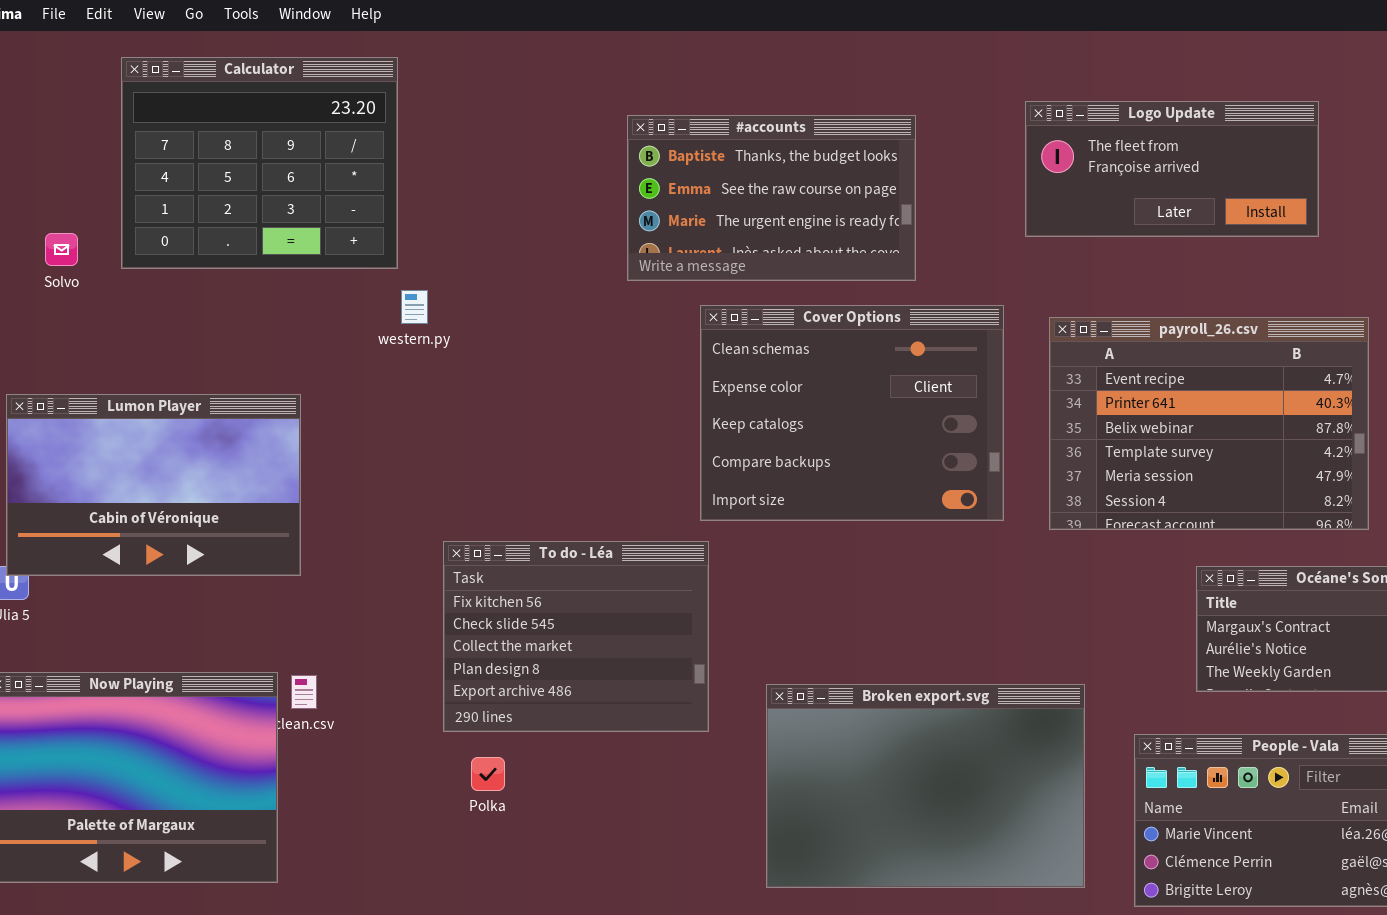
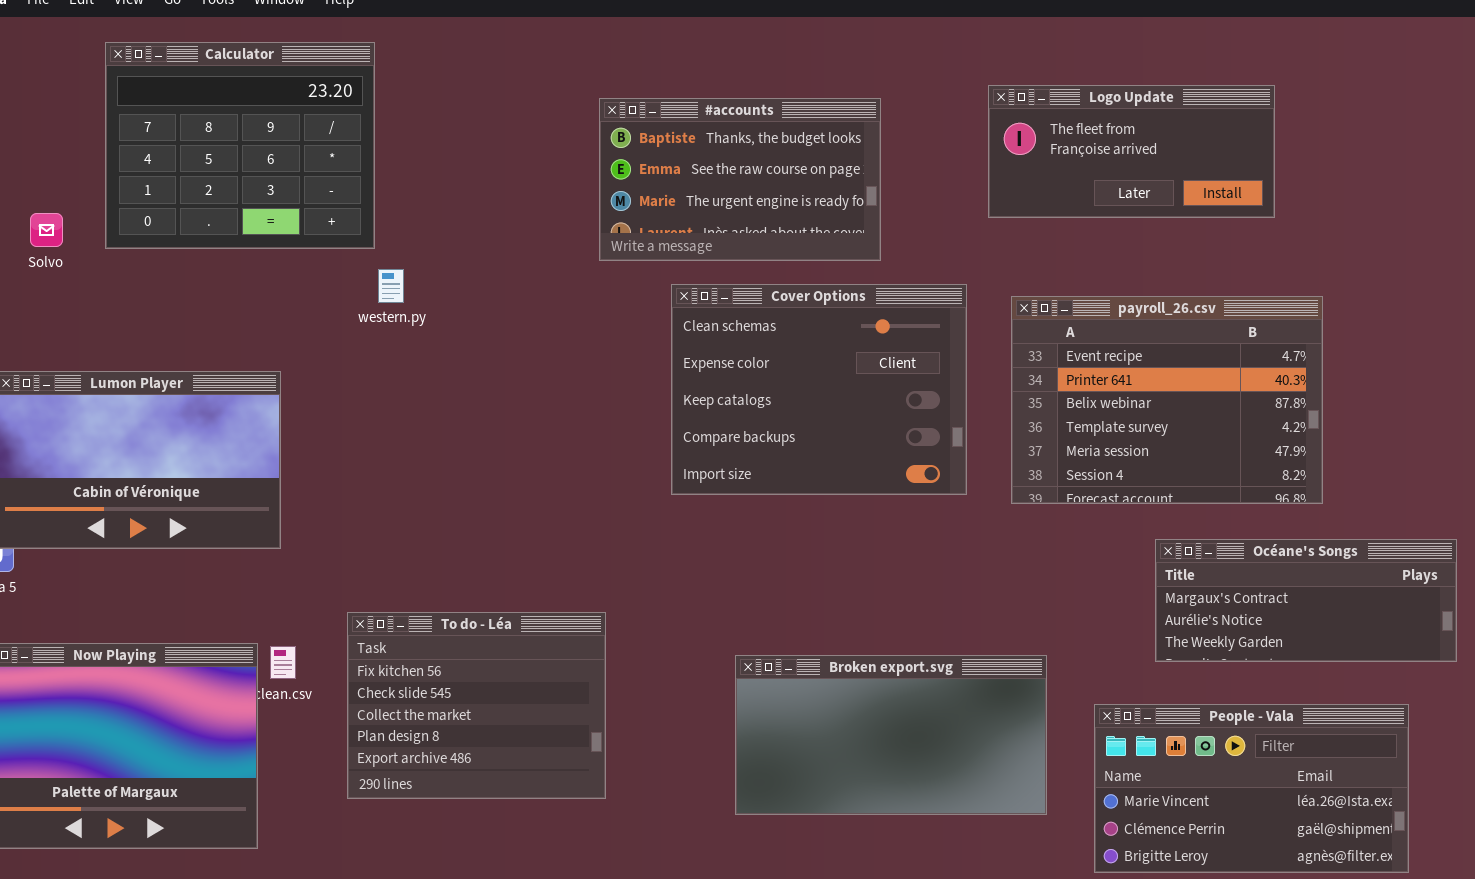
To do - Léa: [443,541,709,732] -> [347,612,606,799], moved
Broken export.svg: [766,684,1085,888] -> [735,655,1047,815], resized

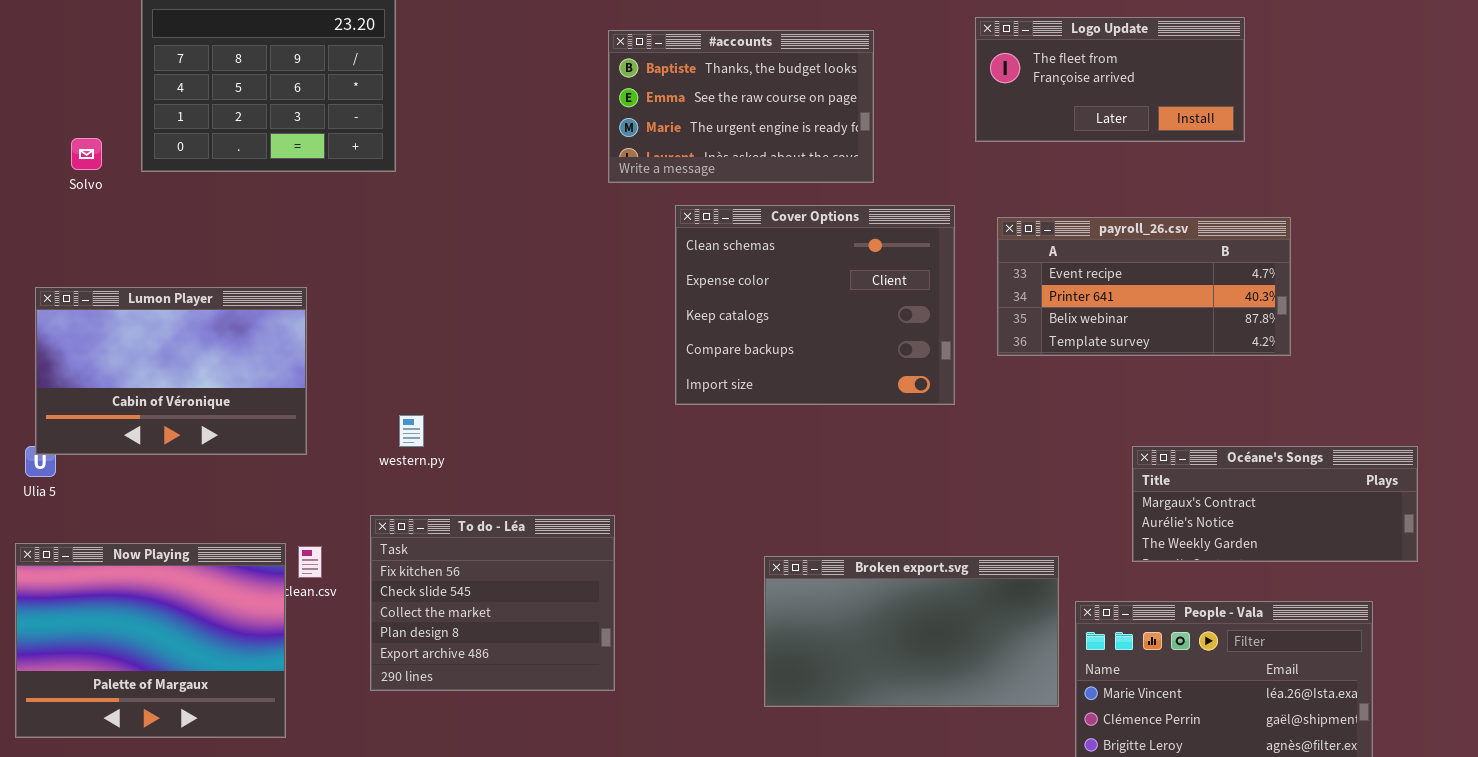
western.py: [378,269,404,303] -> [399,415,424,447], moved
payroll_26.csv: [1011,296,1323,504] -> [997,217,1291,356], resized
Broken export.svg: [735,655,1047,815] -> [764,556,1059,707], moved

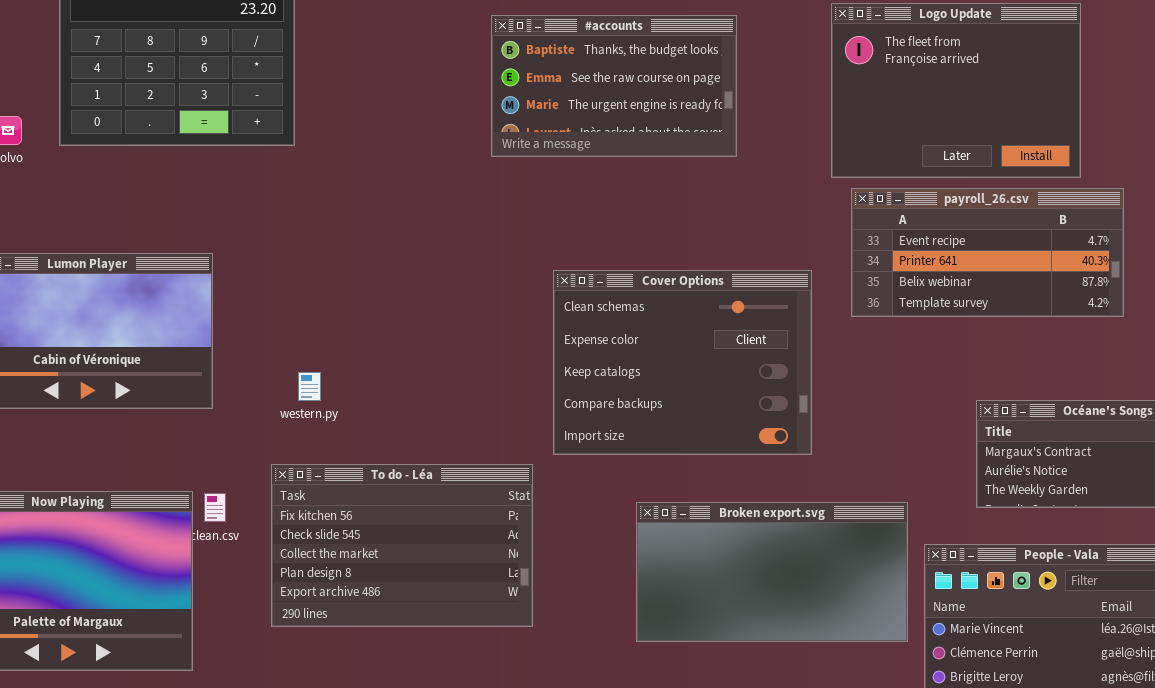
Logo Update: [975,17,1245,142] -> [831,3,1081,178], resized
Cover Options: [675,205,955,405] -> [553,270,812,455], moved
To do - Léa: [370,515,615,691] -> [271,464,533,627], resized

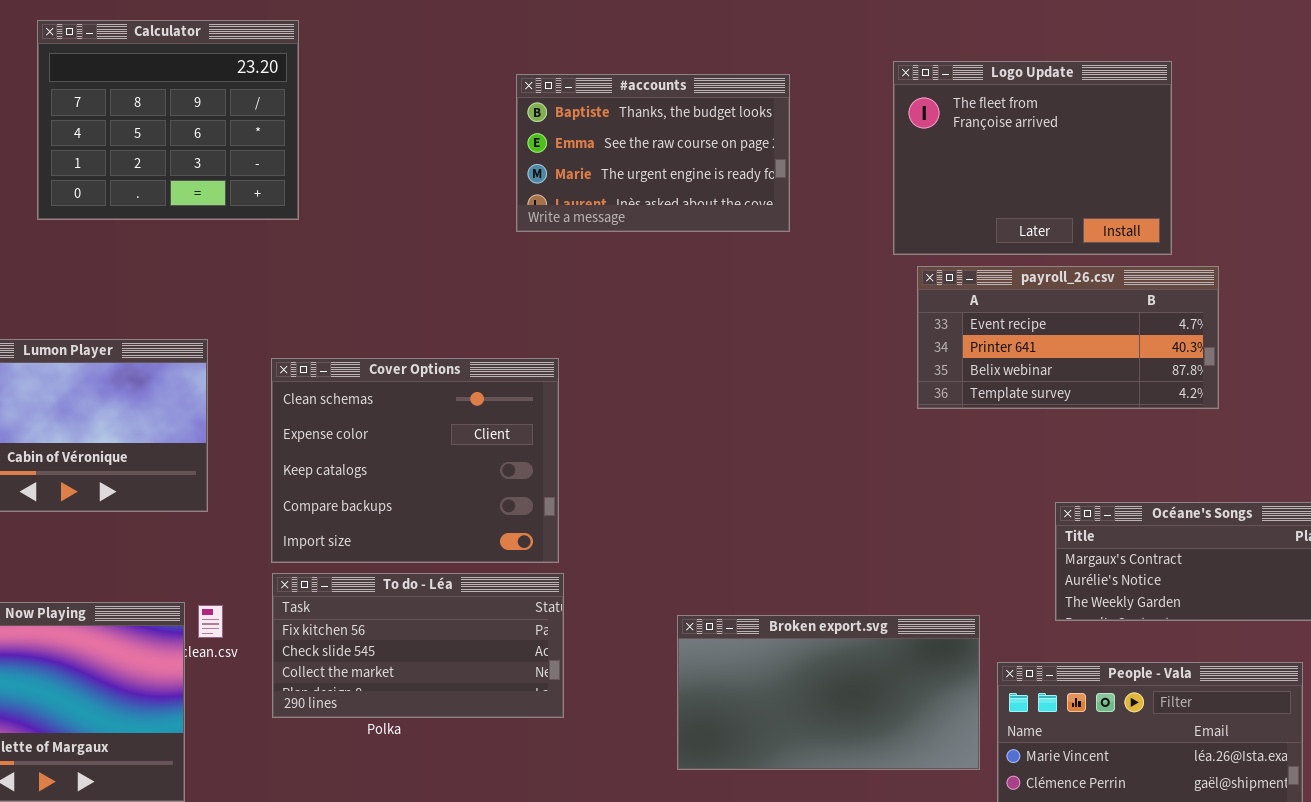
Cover Options: [553,270,812,455] -> [271,358,559,563], moved
To do - Léa: [271,464,533,627] -> [272,573,564,718], resized

